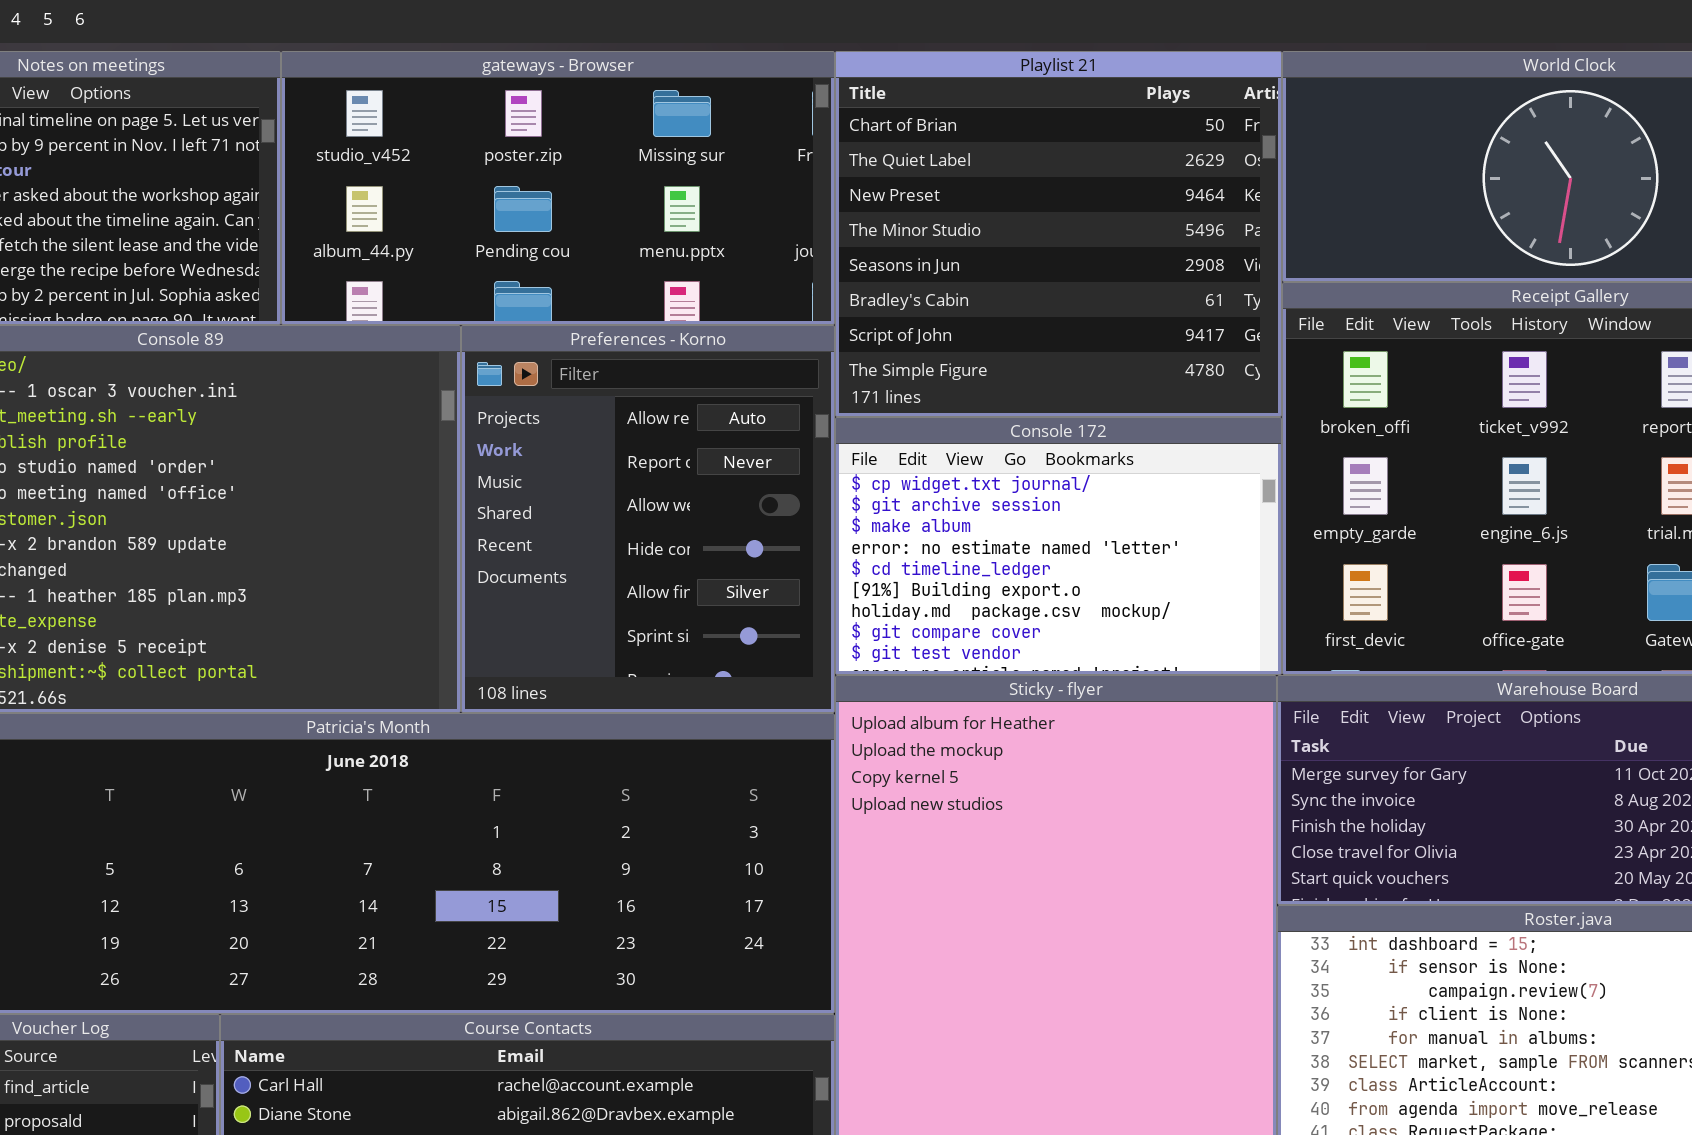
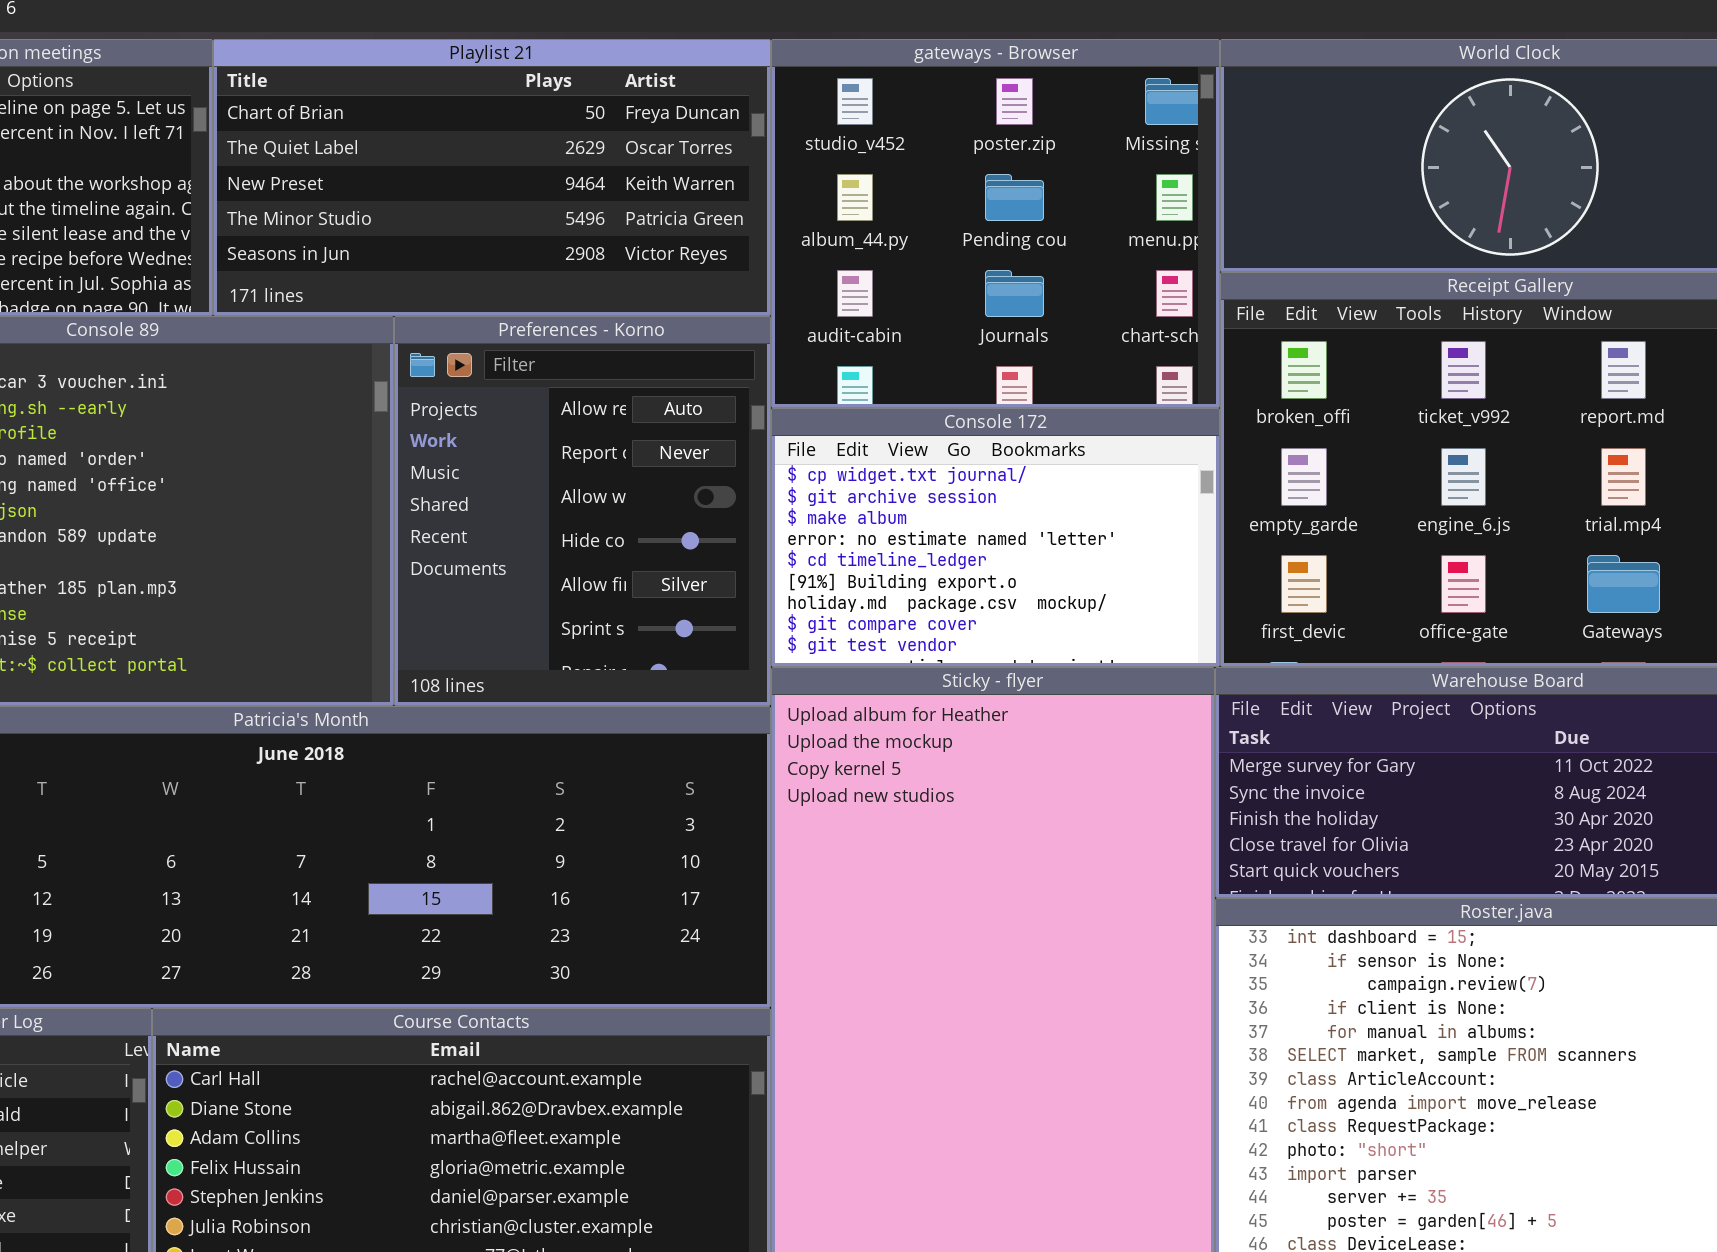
gateways - Browser: [281,51,835,325] -> [771,39,1220,408], moved, resized
Playlist 21: [835,51,1282,417] -> [213,39,771,316], moved, resized

